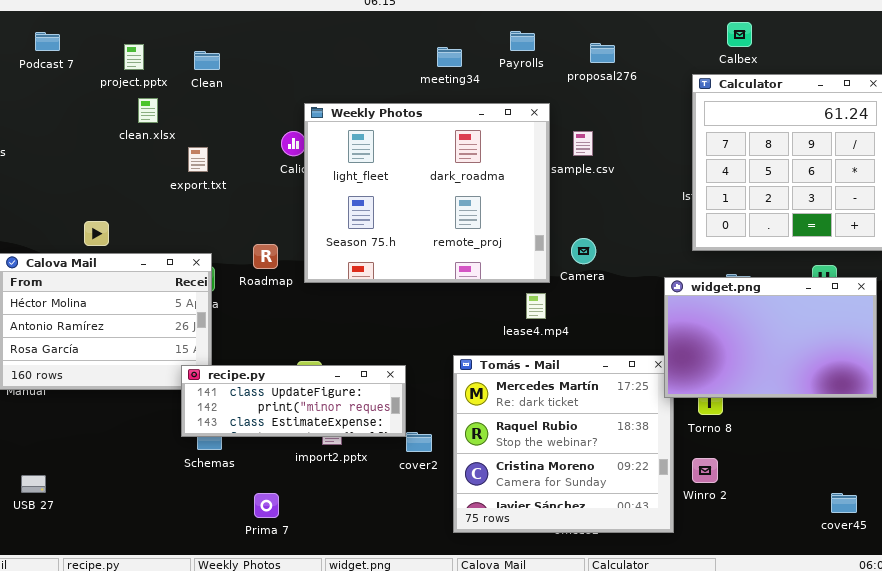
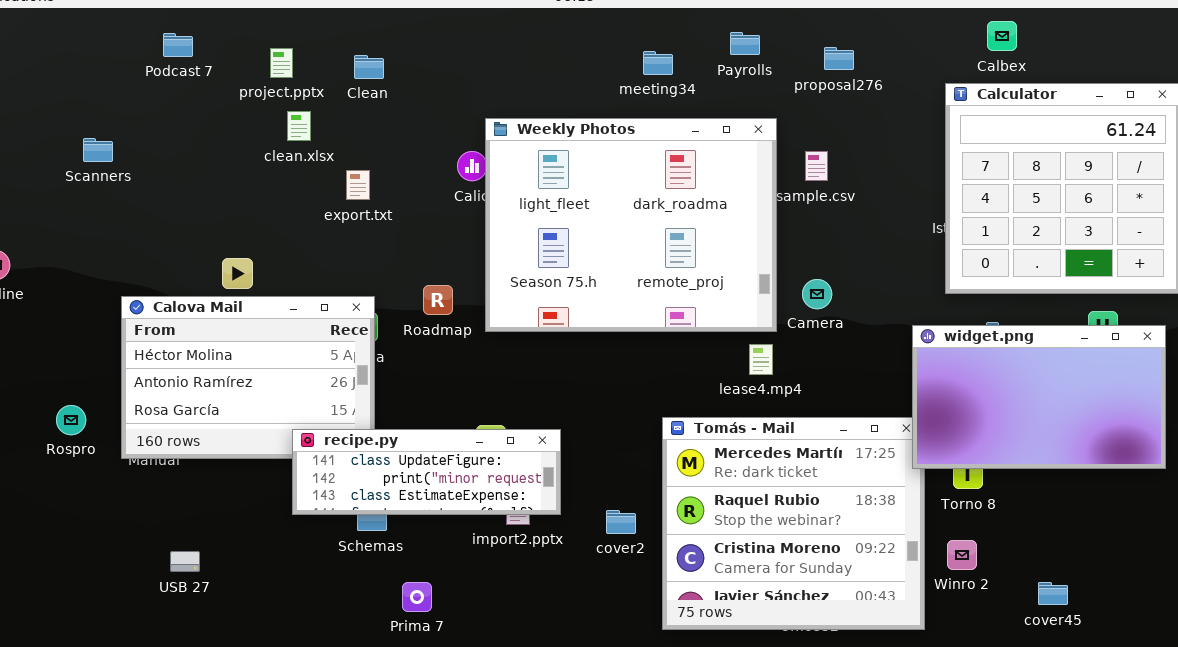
recipe.py: [181,365,406,437] -> [292,429,561,515], moved
USB 27: [21,475,46,493] -> [170,551,200,572], moved
Prima 7: [254,493,279,518] -> [402,582,432,612], moved
cover45: [831,493,857,513] -> [1038,582,1068,605], moved

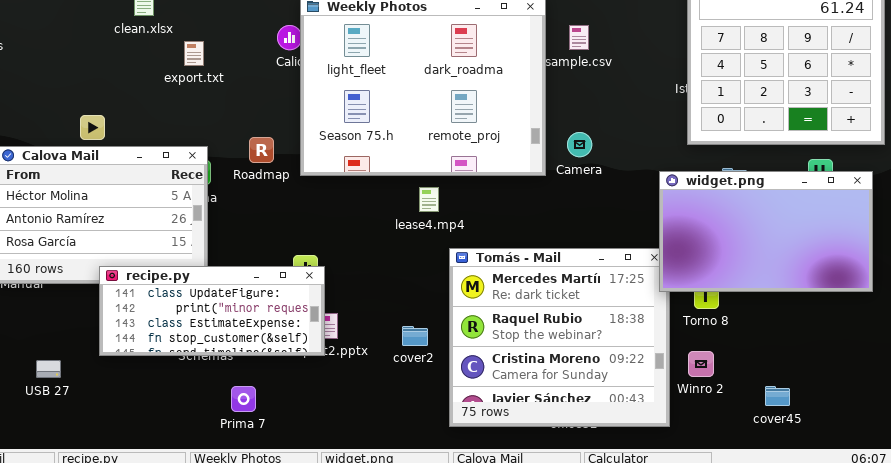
lease4.mp4: [749,344,773,375] -> [419,187,439,212], moved
recipe.py: [292,429,561,515] -> [99,266,325,356], moved, resized

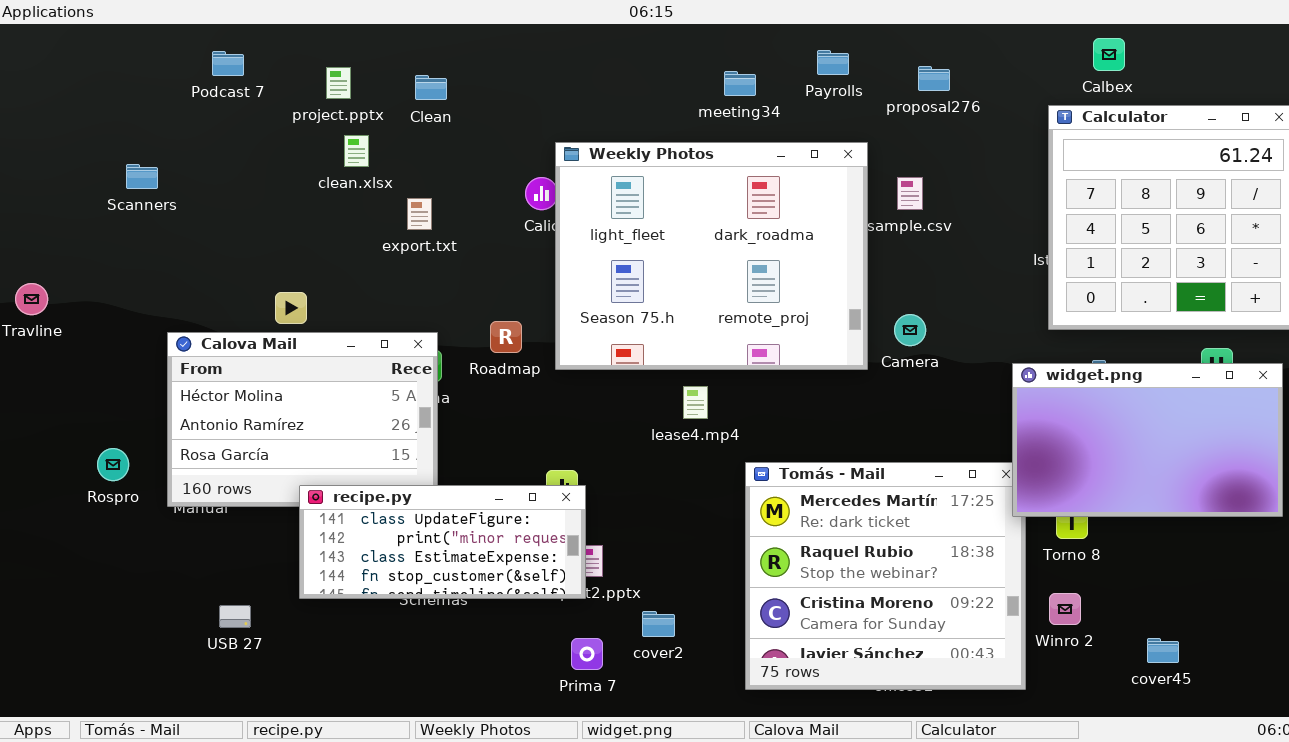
lease4.mp4: [419,187,439,212] -> [683,386,708,419], moved
cover2: [402,326,428,346] -> [642,611,675,637], moved
Prima 7: [231,386,256,412] -> [571,638,603,670], moved

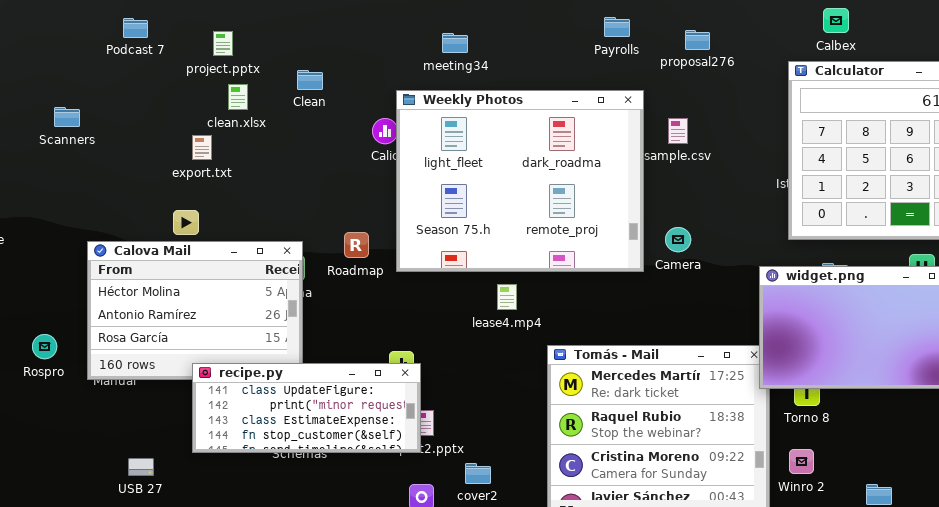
meeting34: [724,71,756,96] -> [442,33,468,53], moved
Clean: [415,75,447,100] -> [297,70,323,90], moved
export.txt: [407,198,432,230] -> [192,135,212,160], moved

